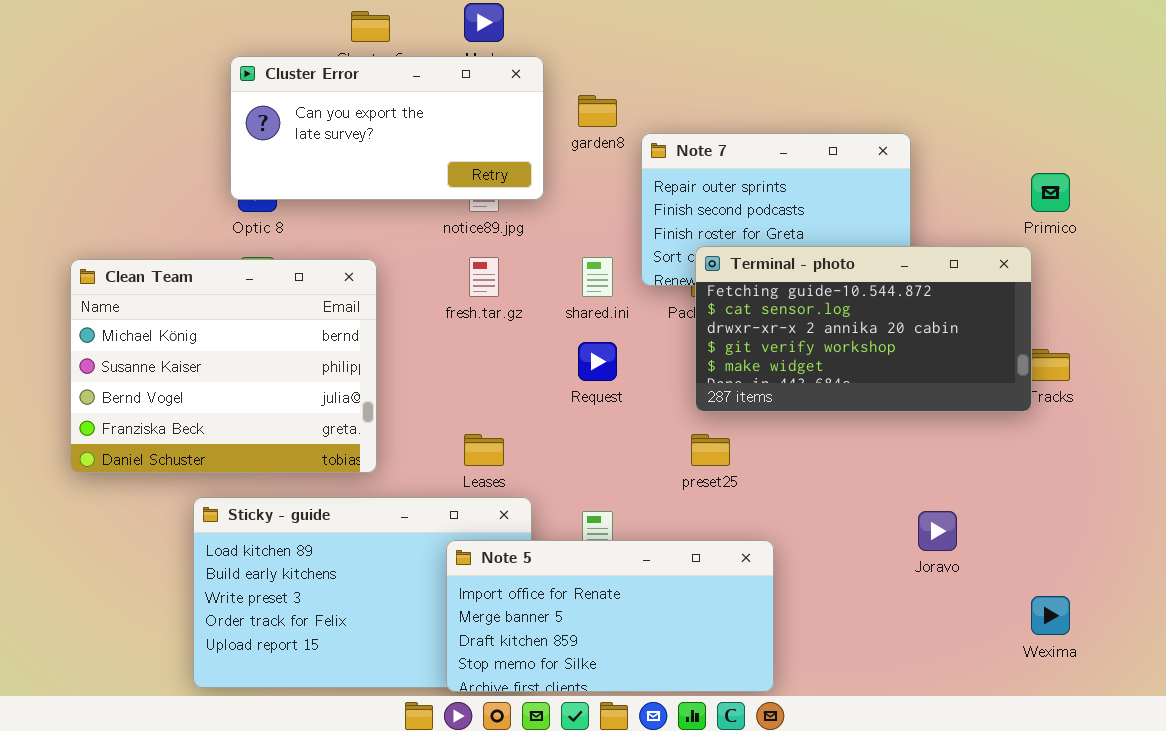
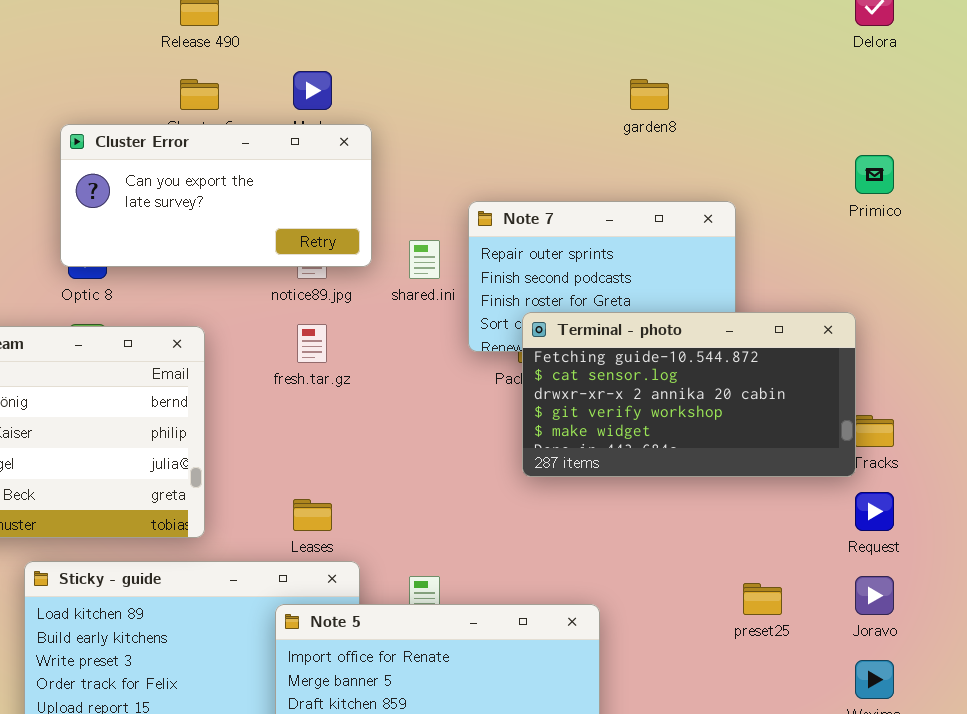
garden8: [578,95,617,127] -> [630,79,669,110], moved
Primico: [1031,173,1070,212] -> [855,155,894,194], moved
shared.ini: [582,257,613,297] -> [409,240,440,279], moved
Request: [578,342,617,381] -> [855,492,894,531], moved
preset25: [691,434,730,466] -> [743,583,782,615], moved
Joravo: [918,511,957,551] -> [855,576,894,615], moved

